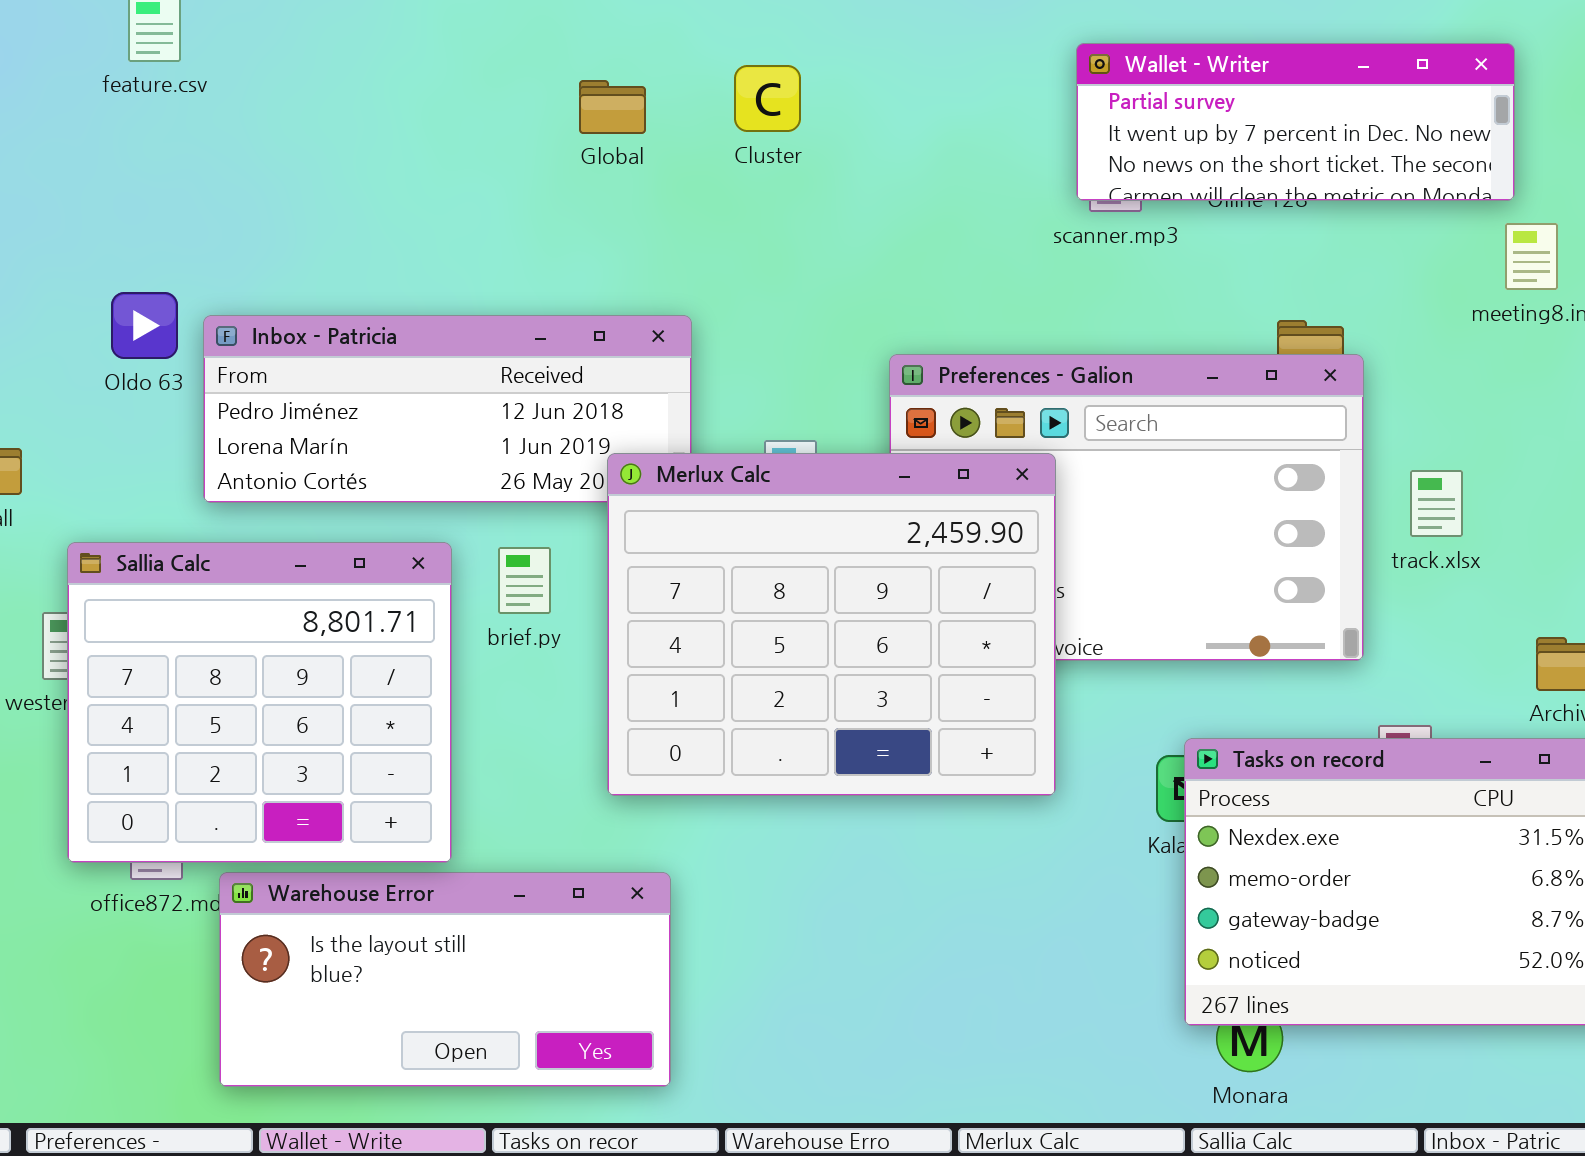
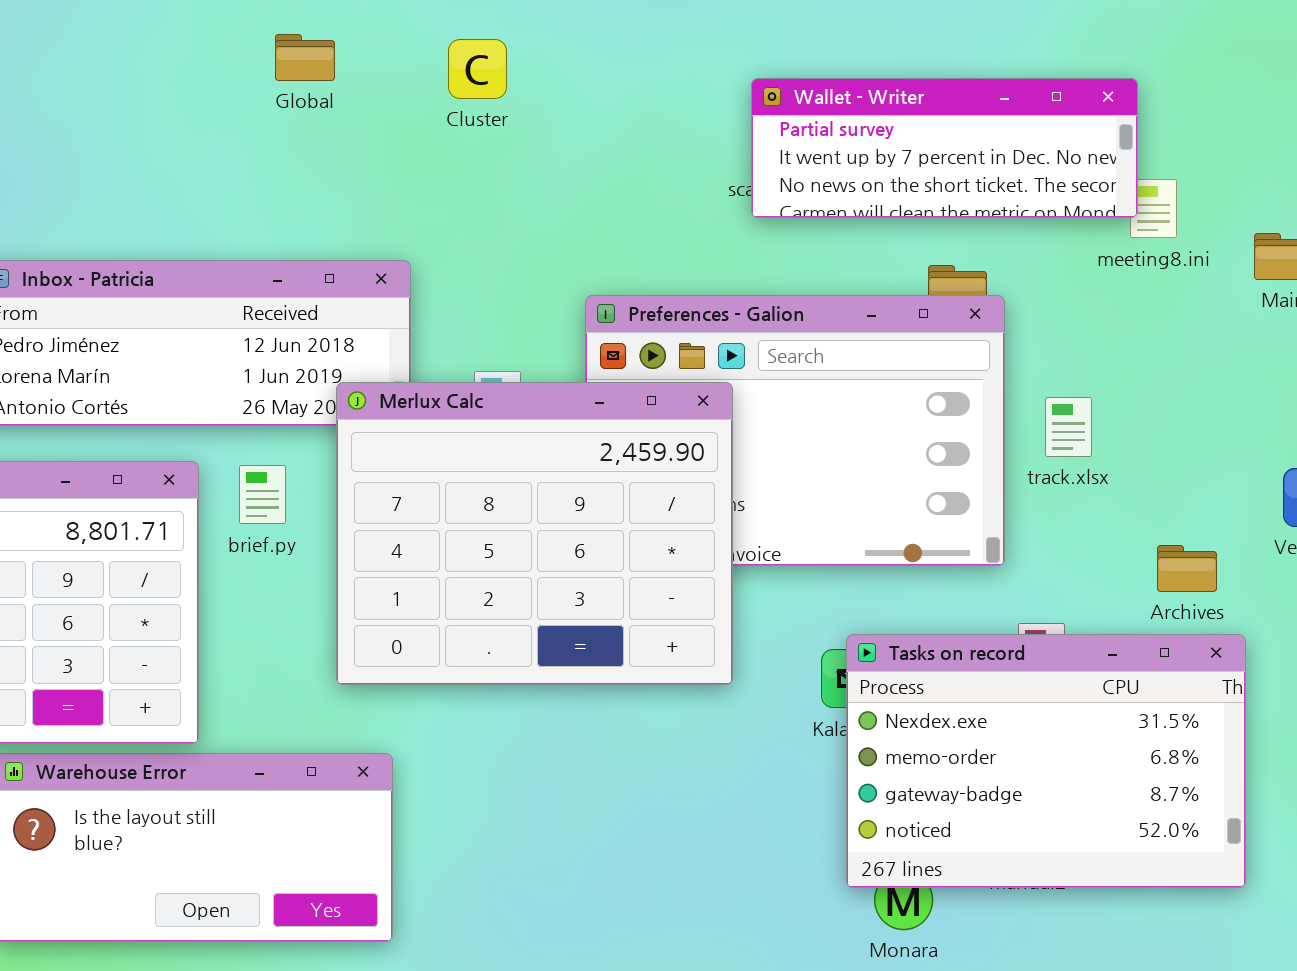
Wallet - Writer: [1076,43,1515,201] -> [751,78,1138,218], moved
Global: [579,80,646,134] -> [275,34,335,81], moved

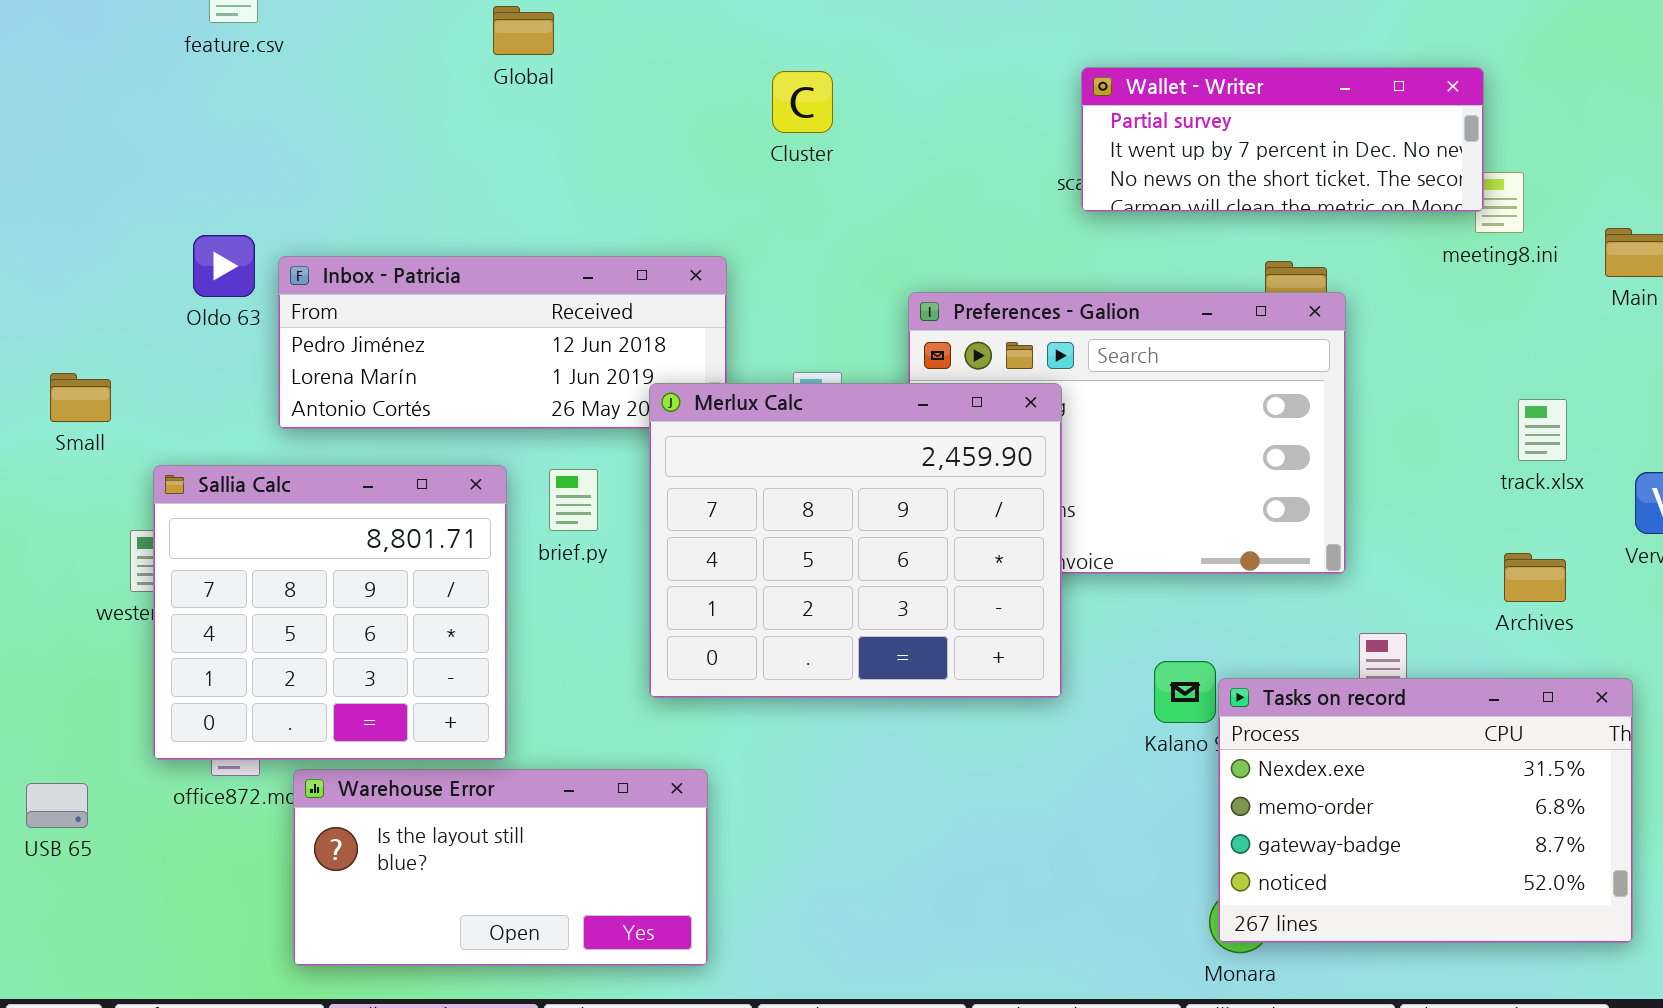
Global: [275,34,335,81] -> [493,6,554,55], moved
Cluster: [448,39,507,99] -> [772,71,833,133], moved
track.xlsx: [1045,397,1092,457] -> [1518,399,1567,461], moved
Tasks on record: [846,634,1246,888] -> [1218,678,1633,943], moved

